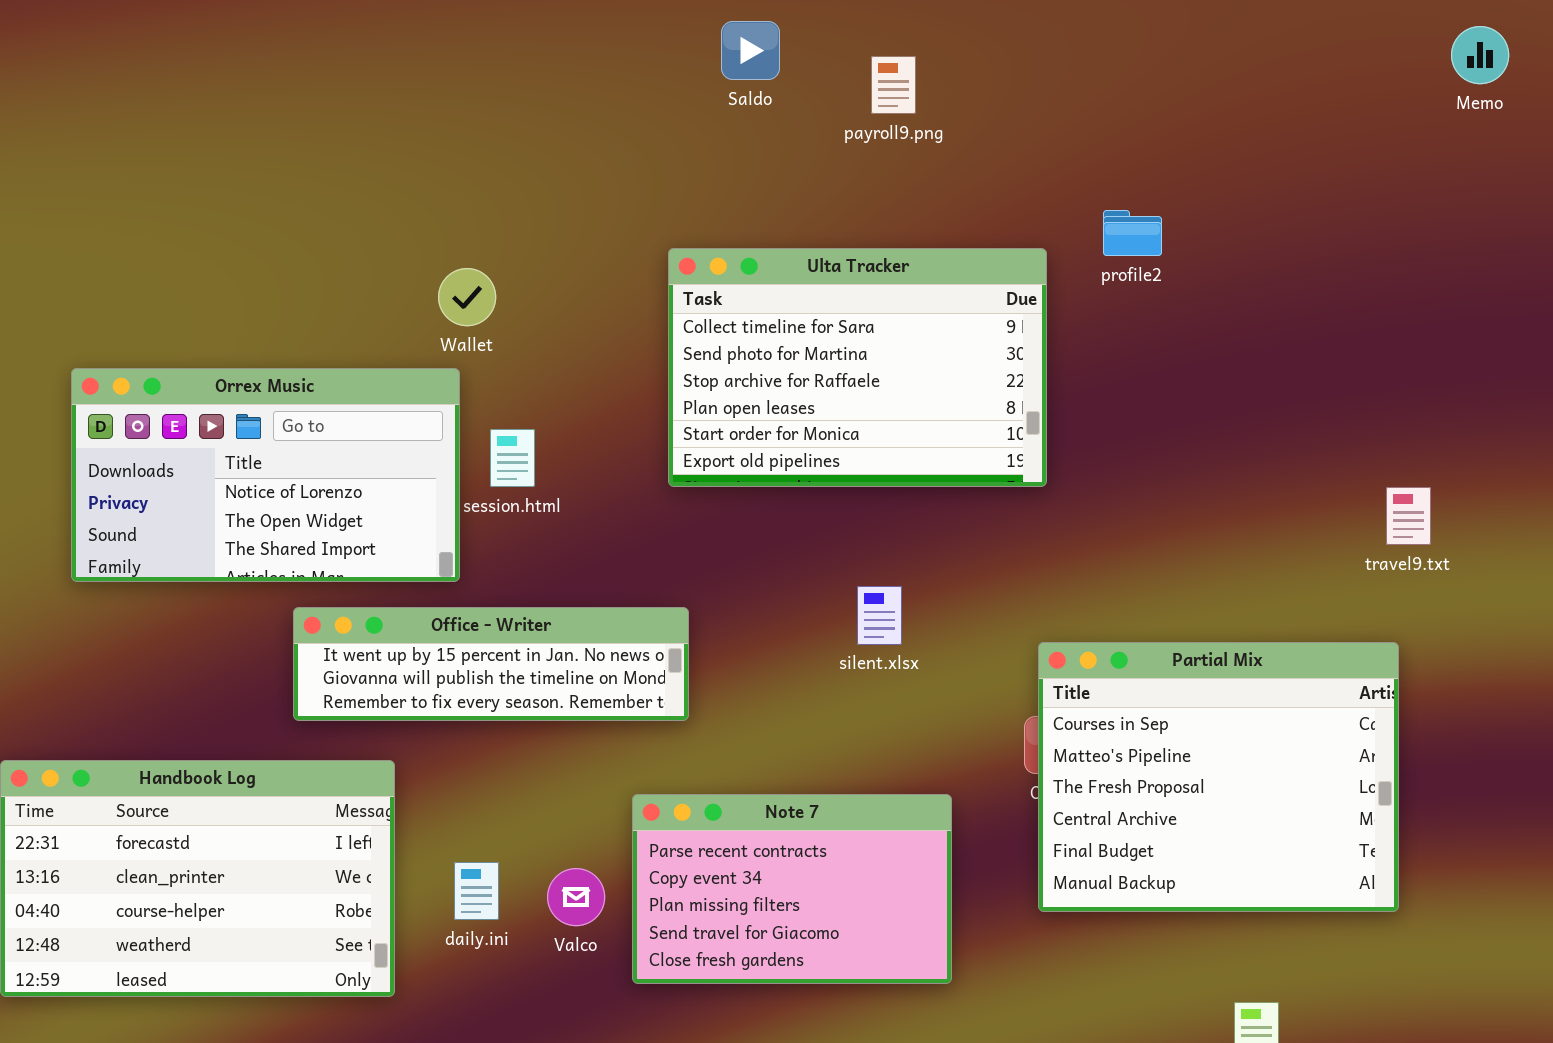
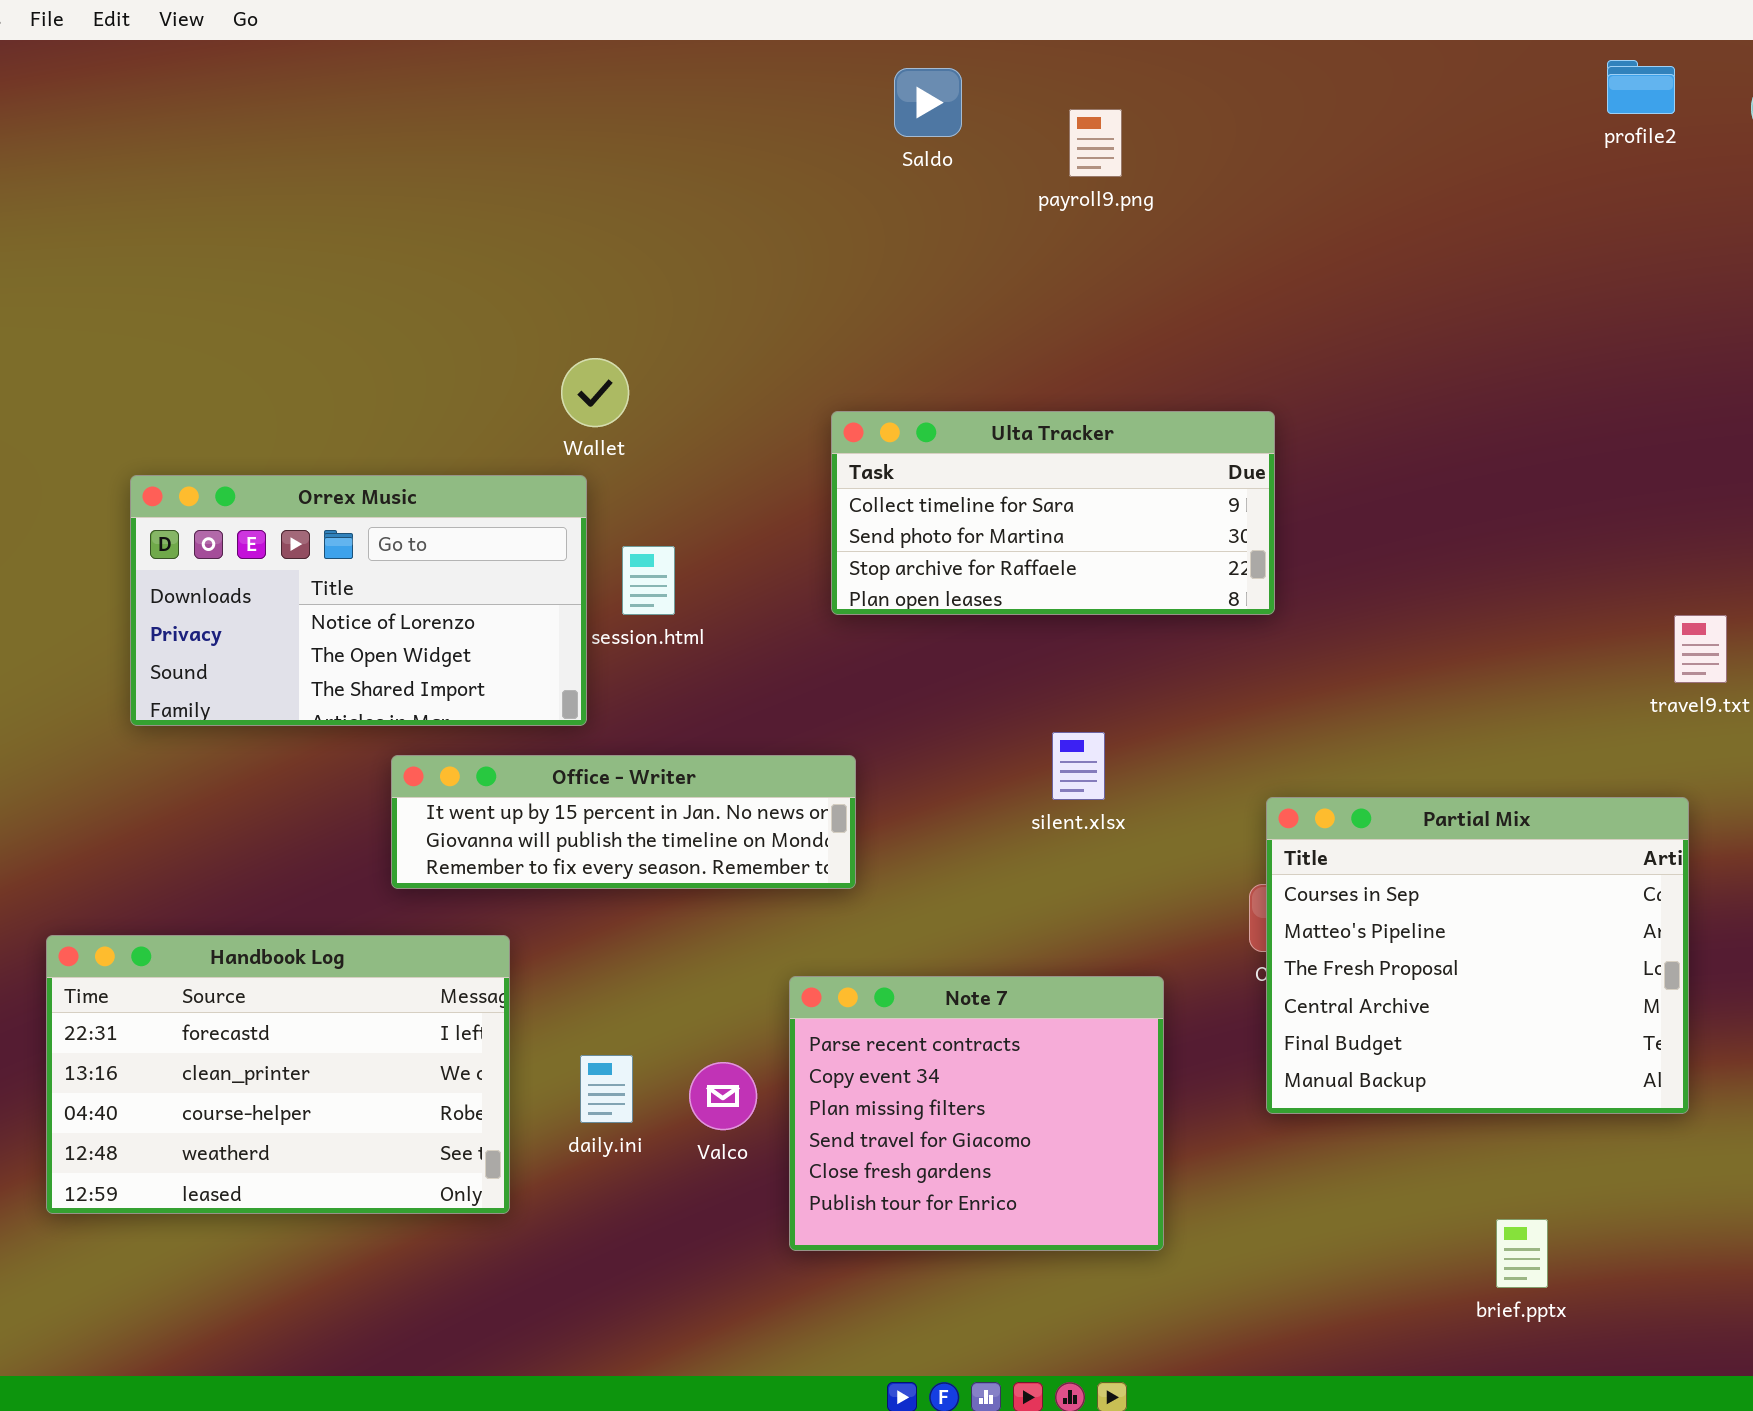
profile2: [1103,210,1162,256] -> [1607,60,1675,114], moved
Ulta Tracker: [668,248,1047,487] -> [831,411,1275,615], resized
Note 7: [632,794,952,984] -> [789,976,1164,1251], resized

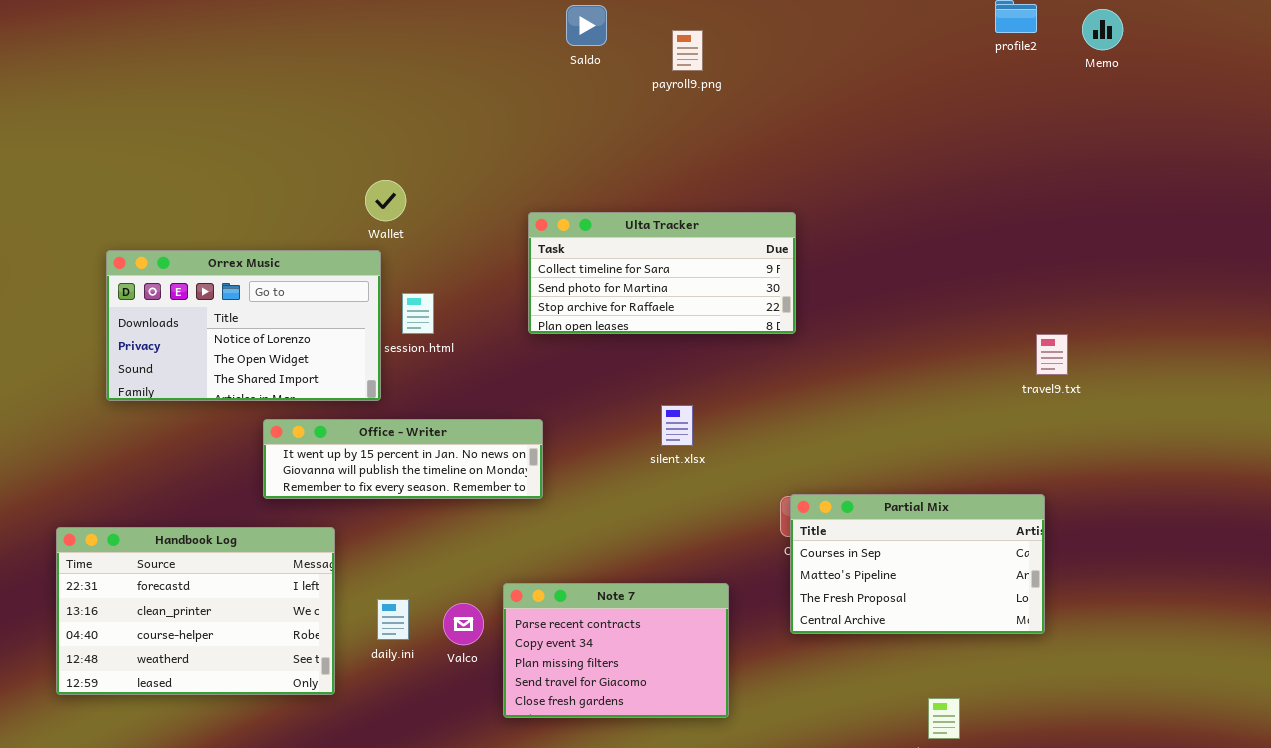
Partial Mix: [1266,797,1689,1114] -> [790,494,1045,634], resized
Note 7: [789,976,1164,1251] -> [503,583,729,718], resized

